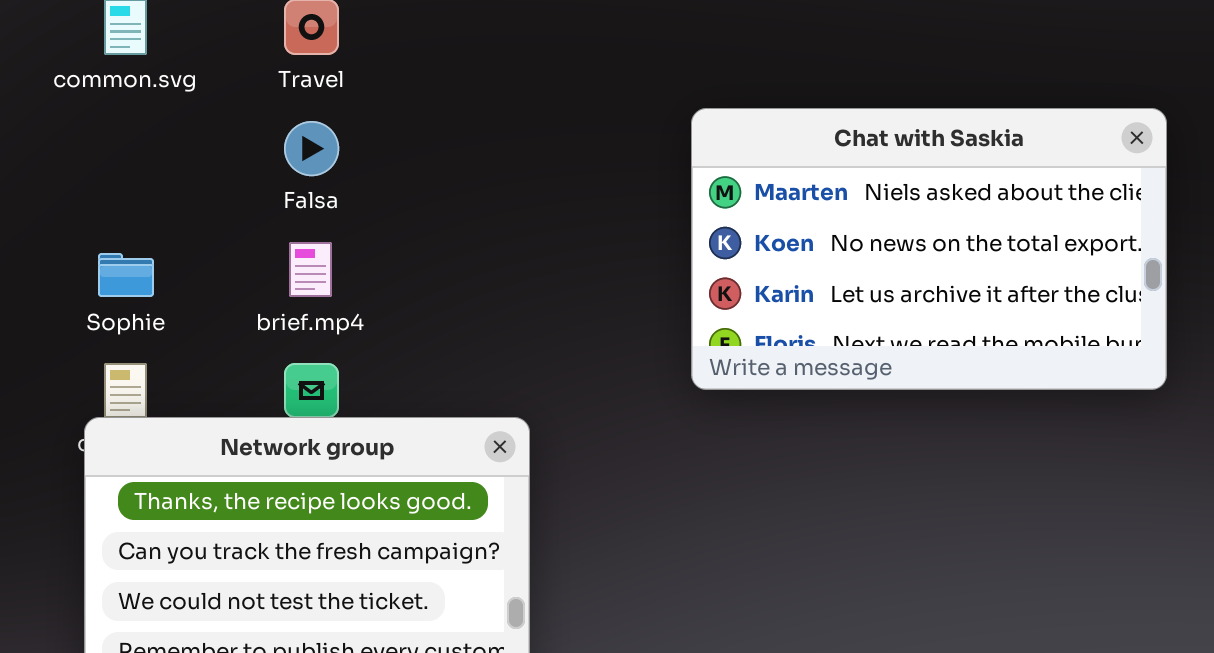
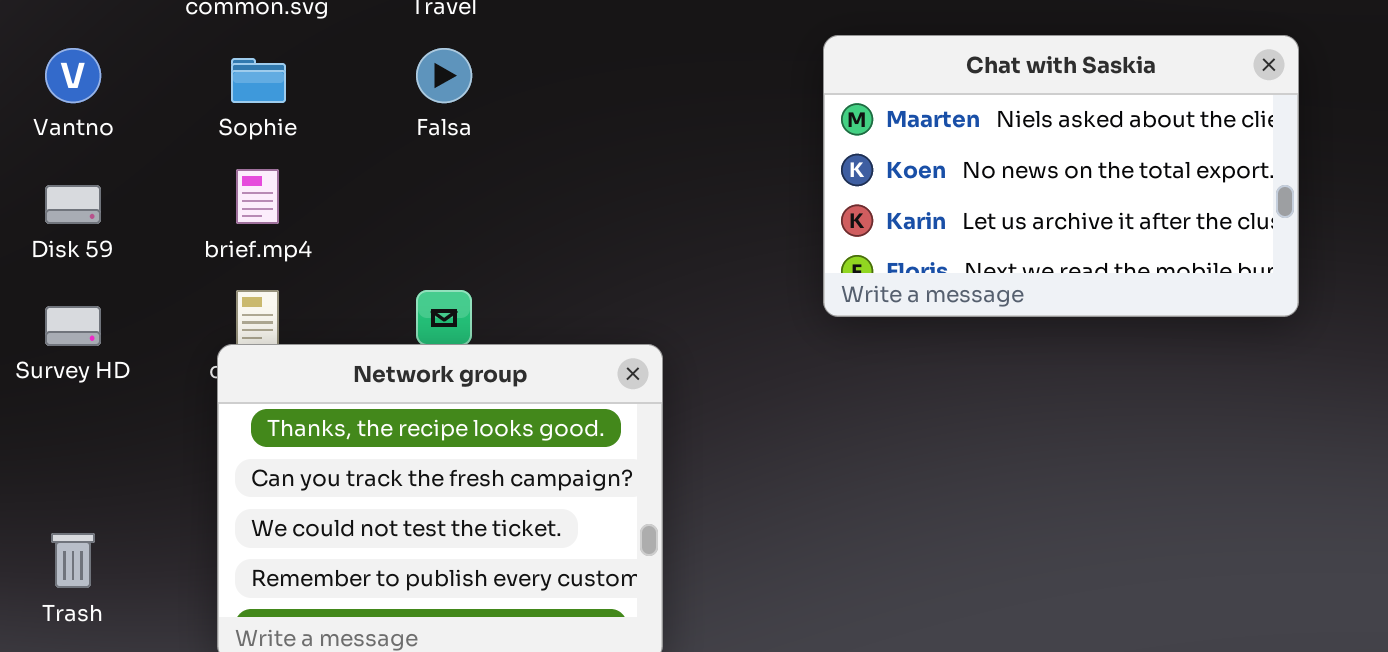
brief.mp4: [289,242,332,297] -> [236,169,279,224], moved
Sophie: [98,253,154,297] -> [231,58,286,103], moved

